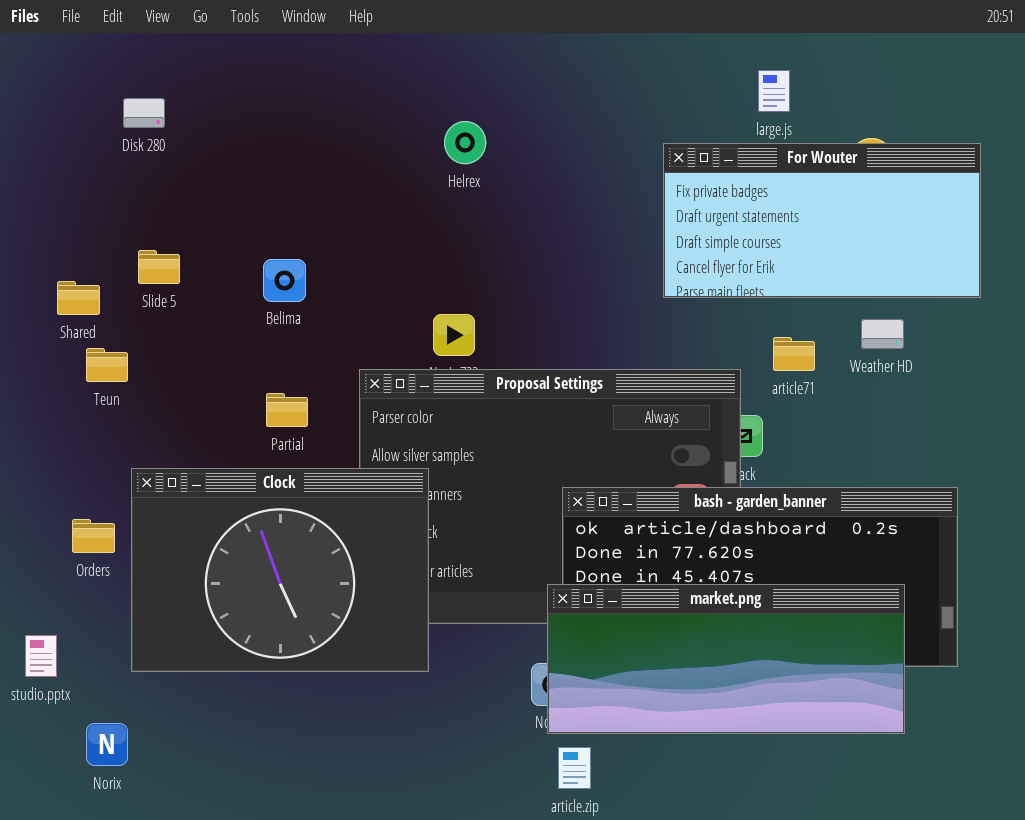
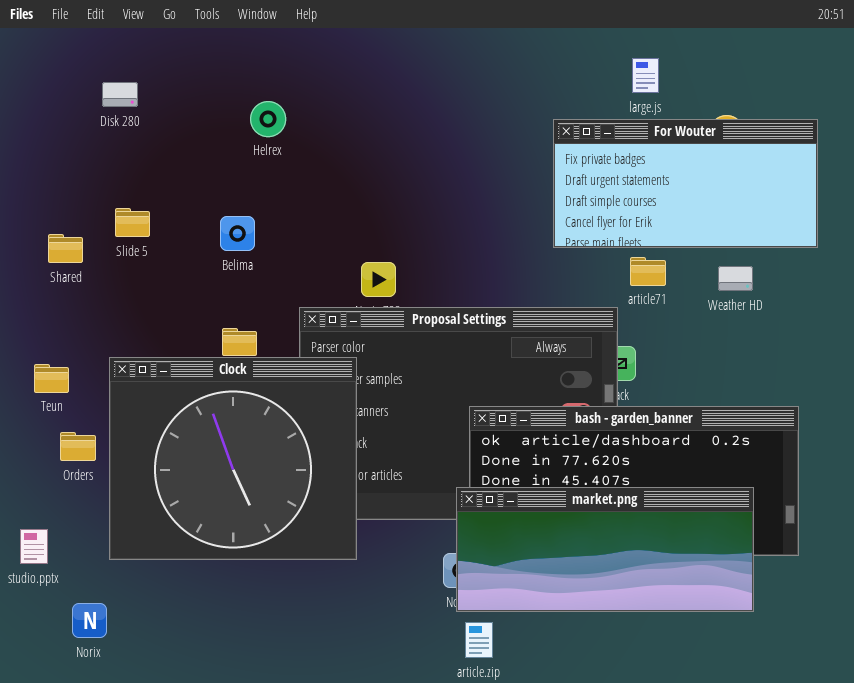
Helrex: [444,121,486,164] -> [250,101,286,137], moved
article71: [773,337,815,371] -> [630,257,666,286], moved
Teun: [86,348,128,382] -> [34,364,69,393], moved
Clock: [131,468,429,672] -> [109,357,357,560], resized

